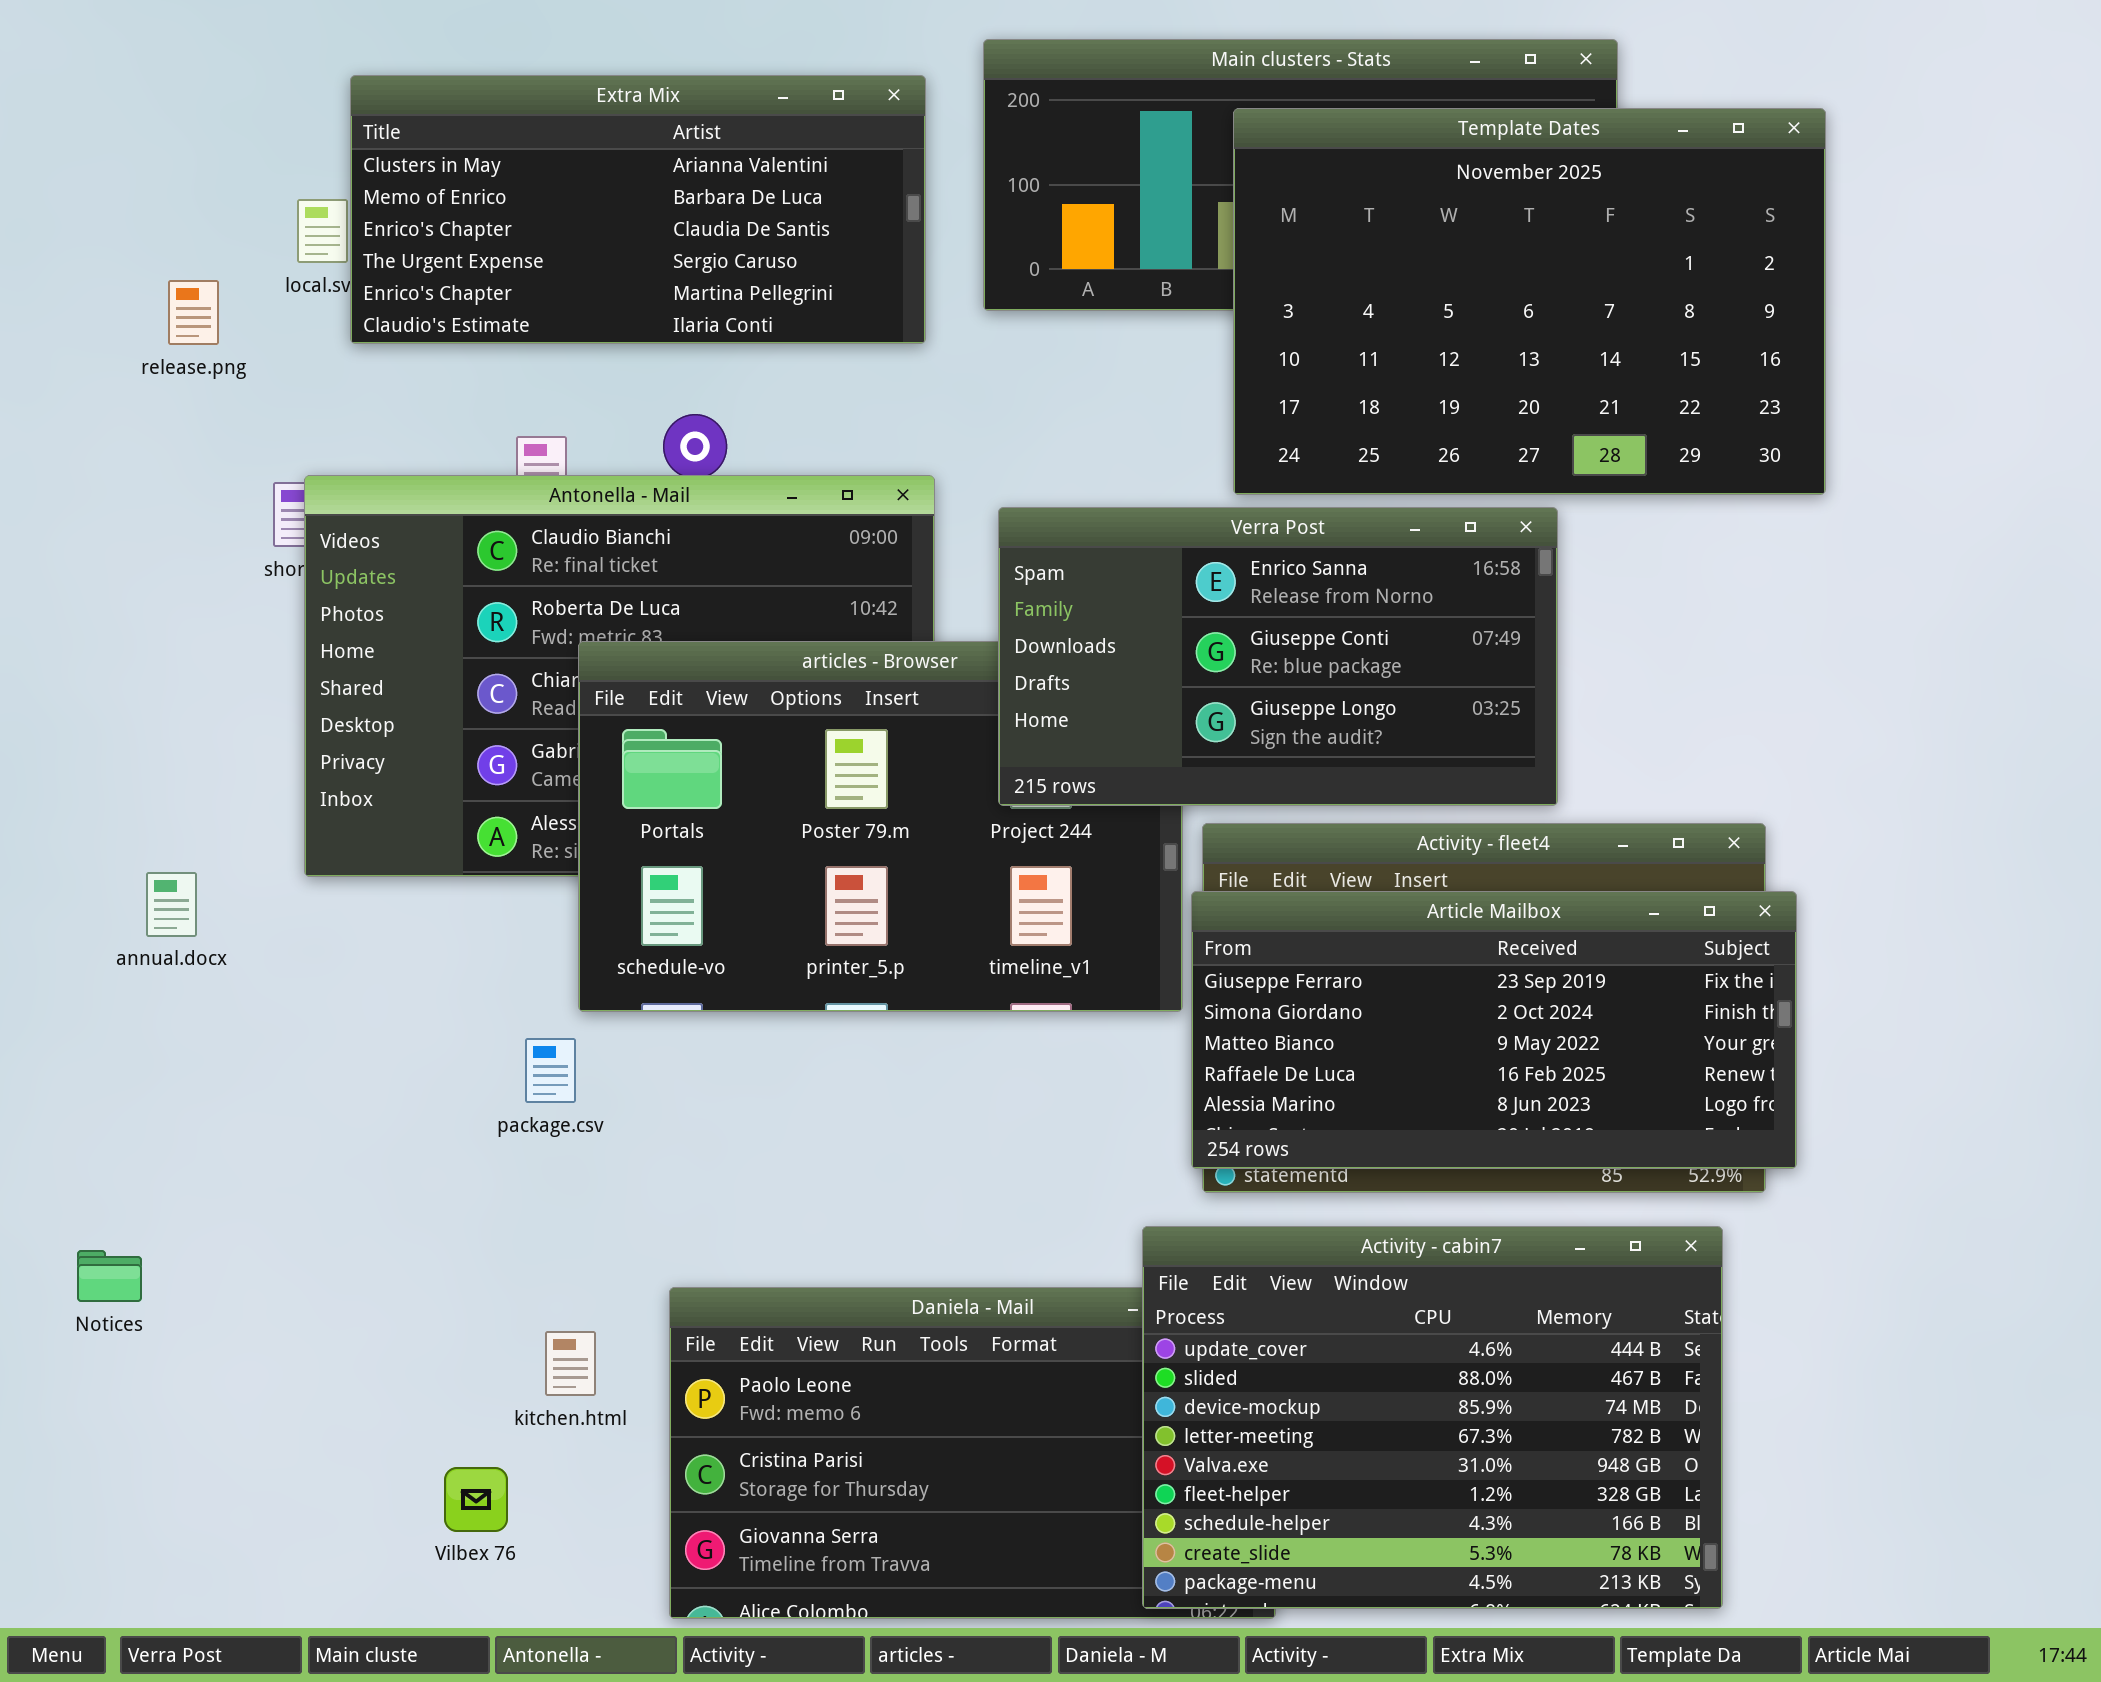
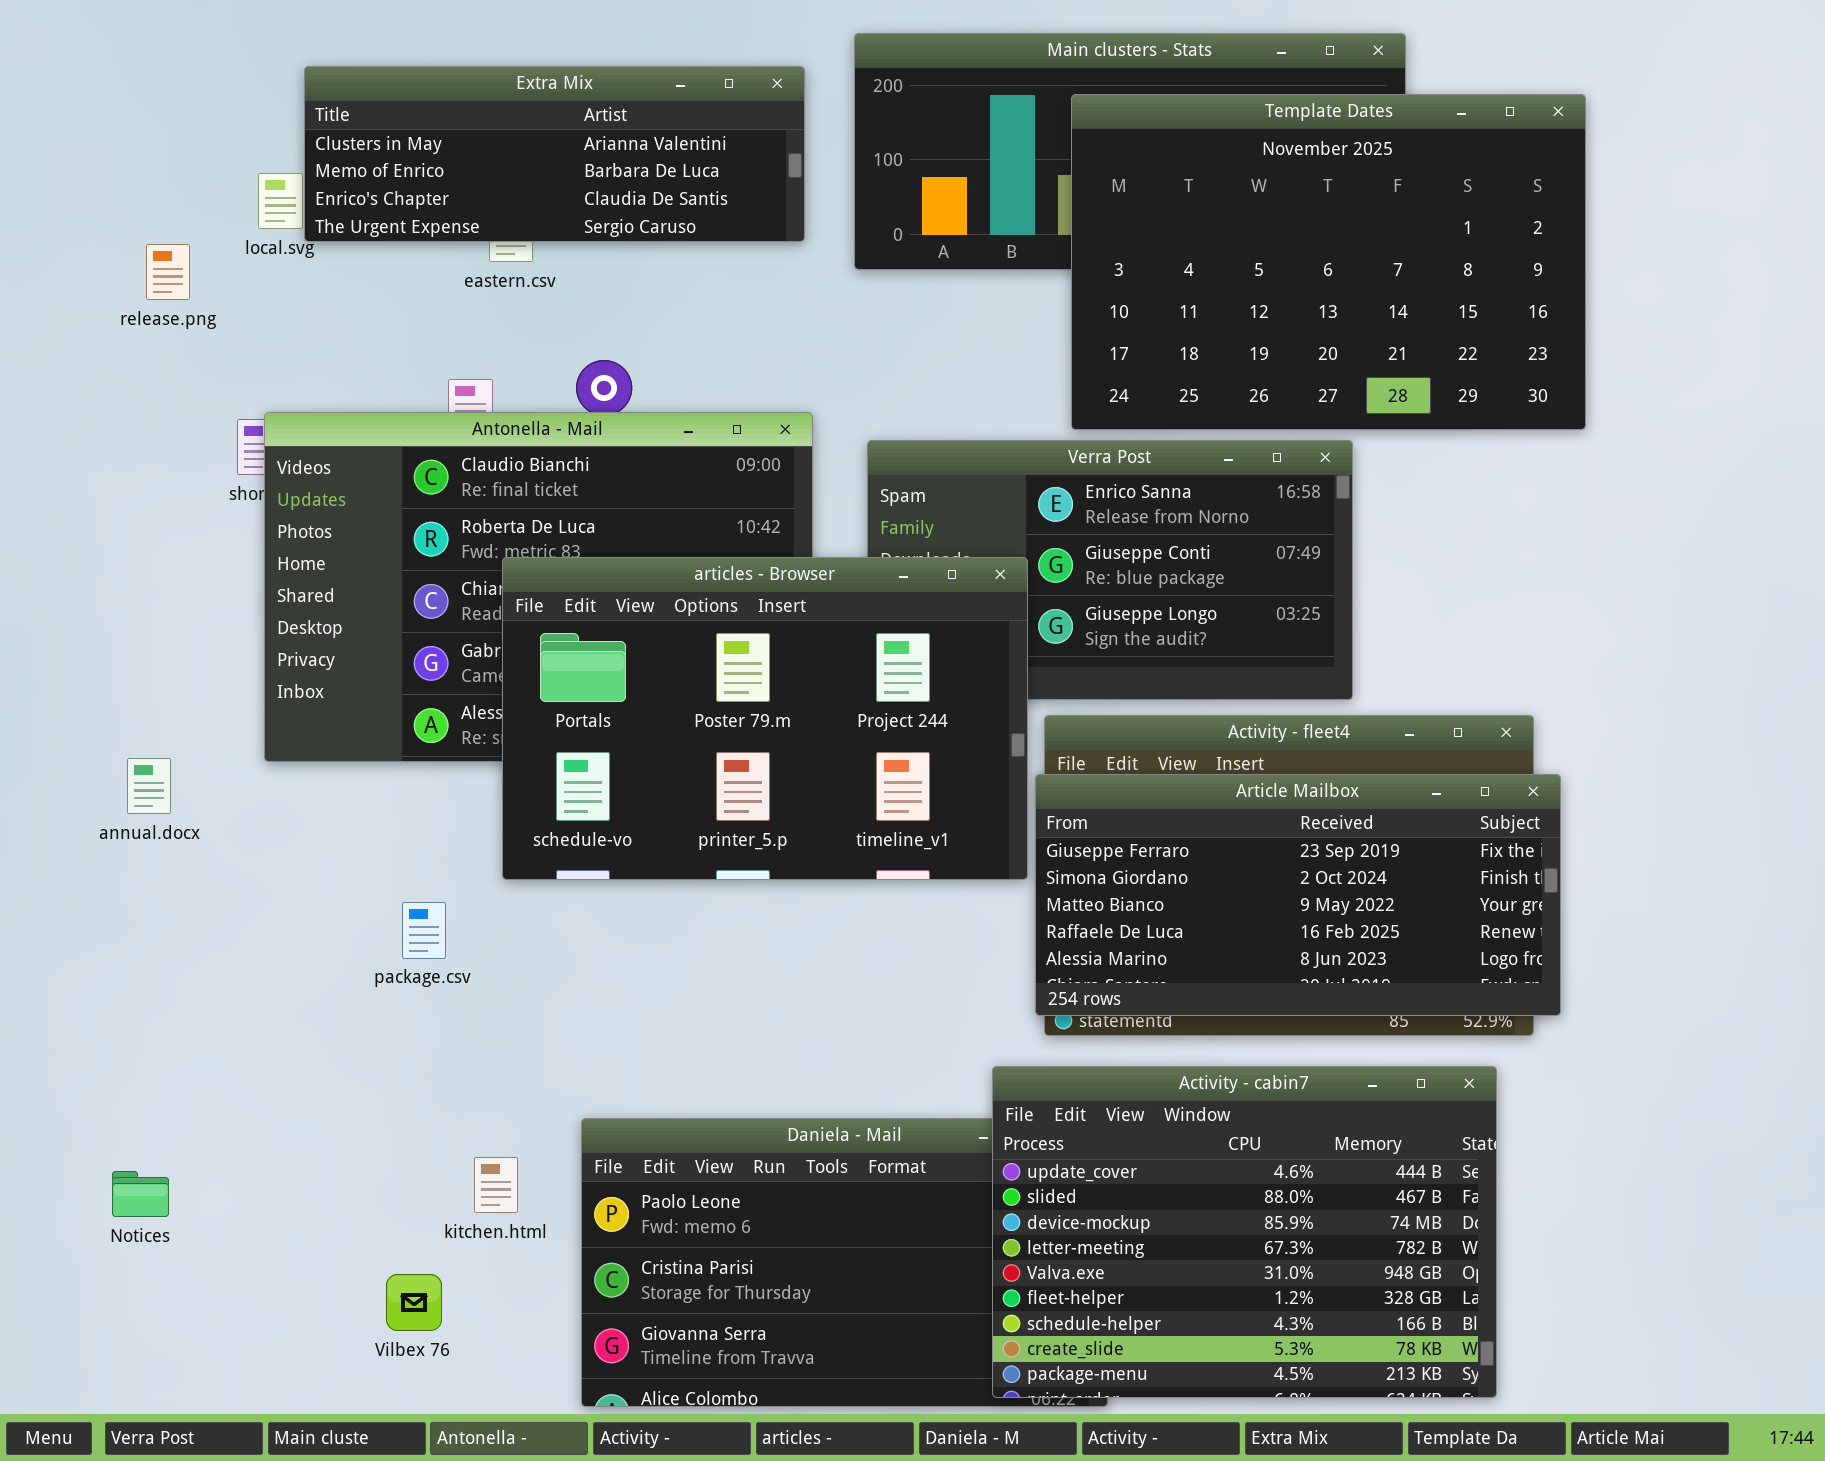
Extra Mix: [350,75,926,344] -> [304,66,805,242], resized
articles - Browser: [578,641,1183,1012] -> [502,557,1028,880], raised
package.csv: [525,1038,576,1103] -> [402,902,446,959], moved
Notices: [77,1250,142,1302] -> [112,1171,169,1217], moved

